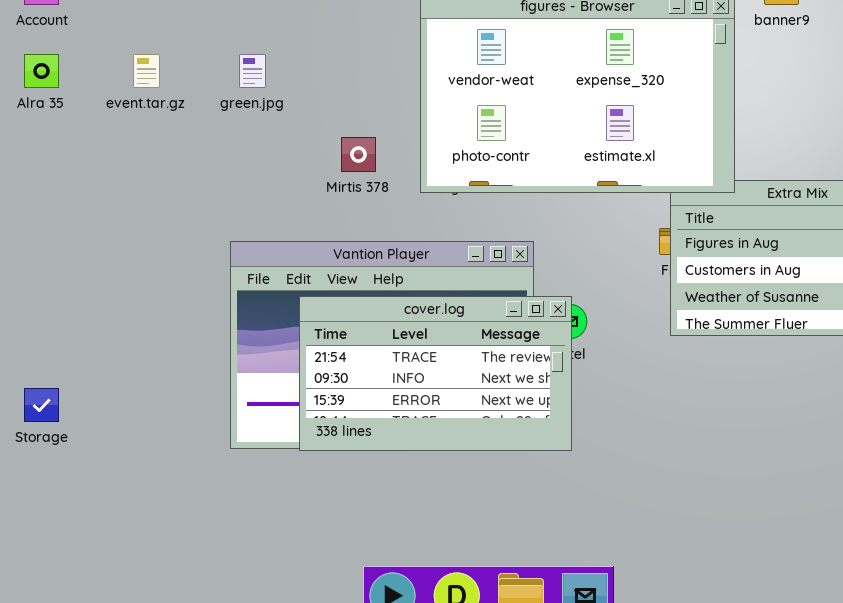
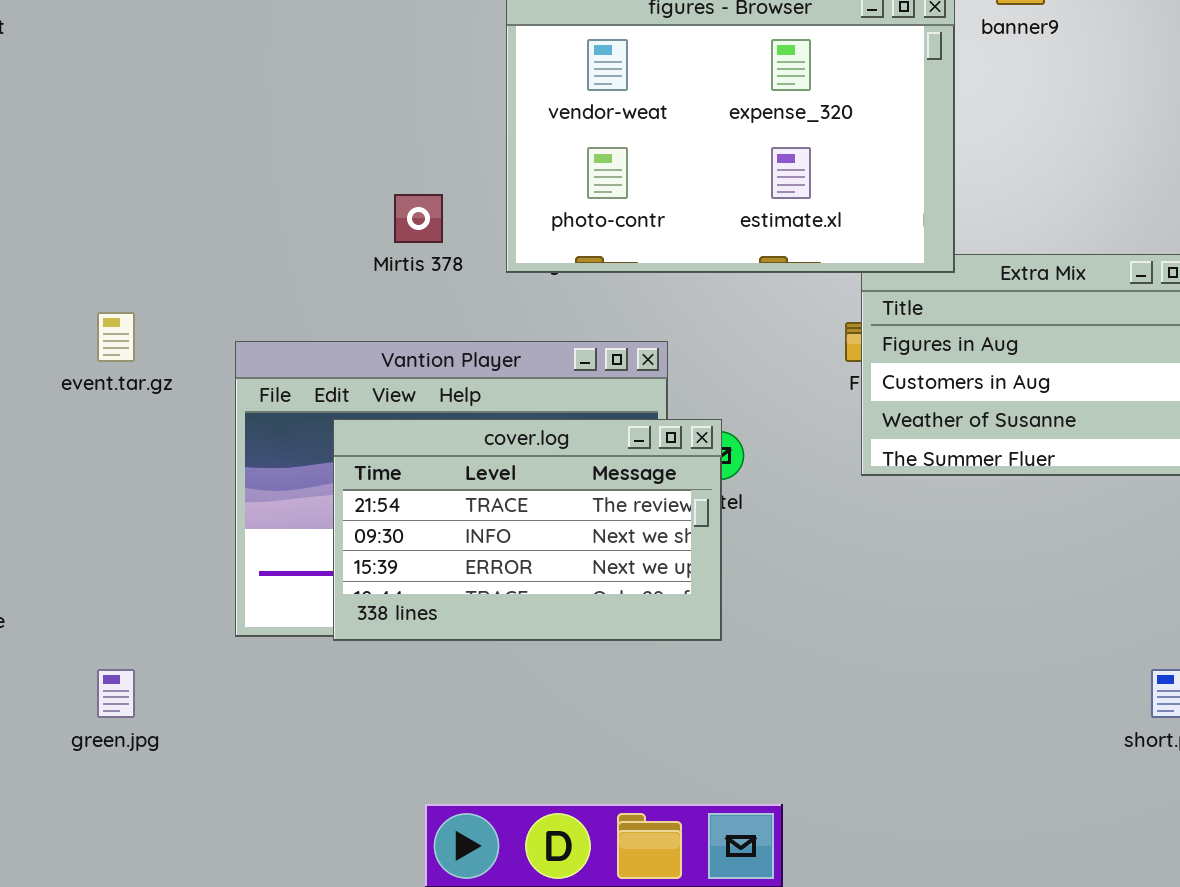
event.tar.gz: [133,54,160,88] -> [97,312,135,362], moved
green.jpg: [239,54,266,88] -> [97,669,135,718], moved

